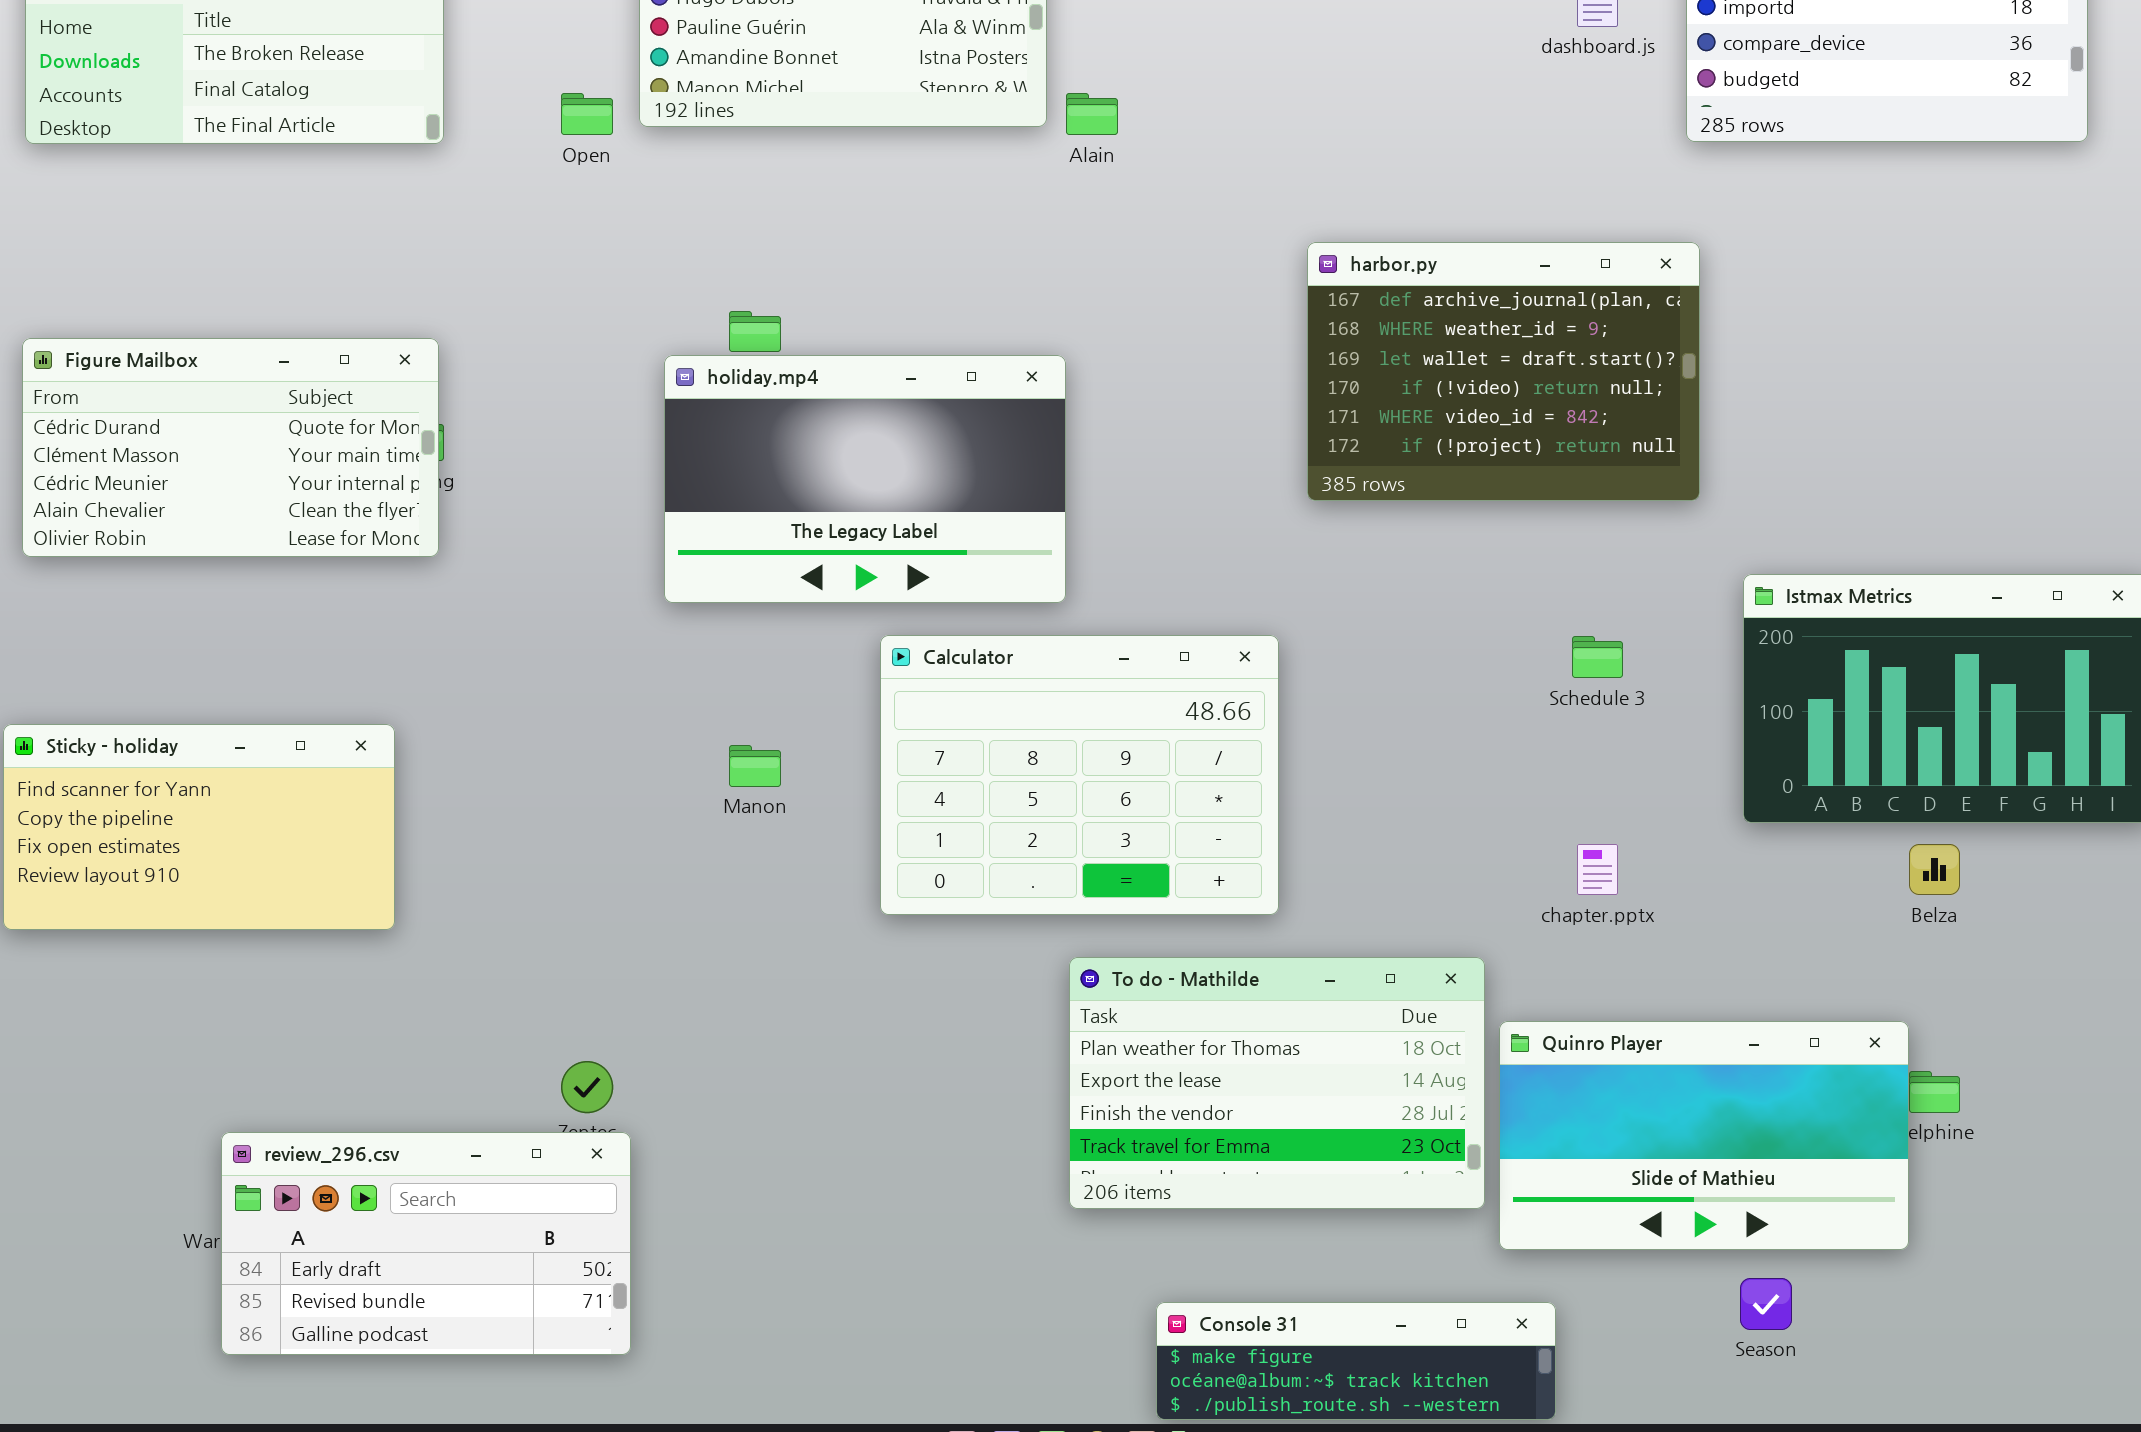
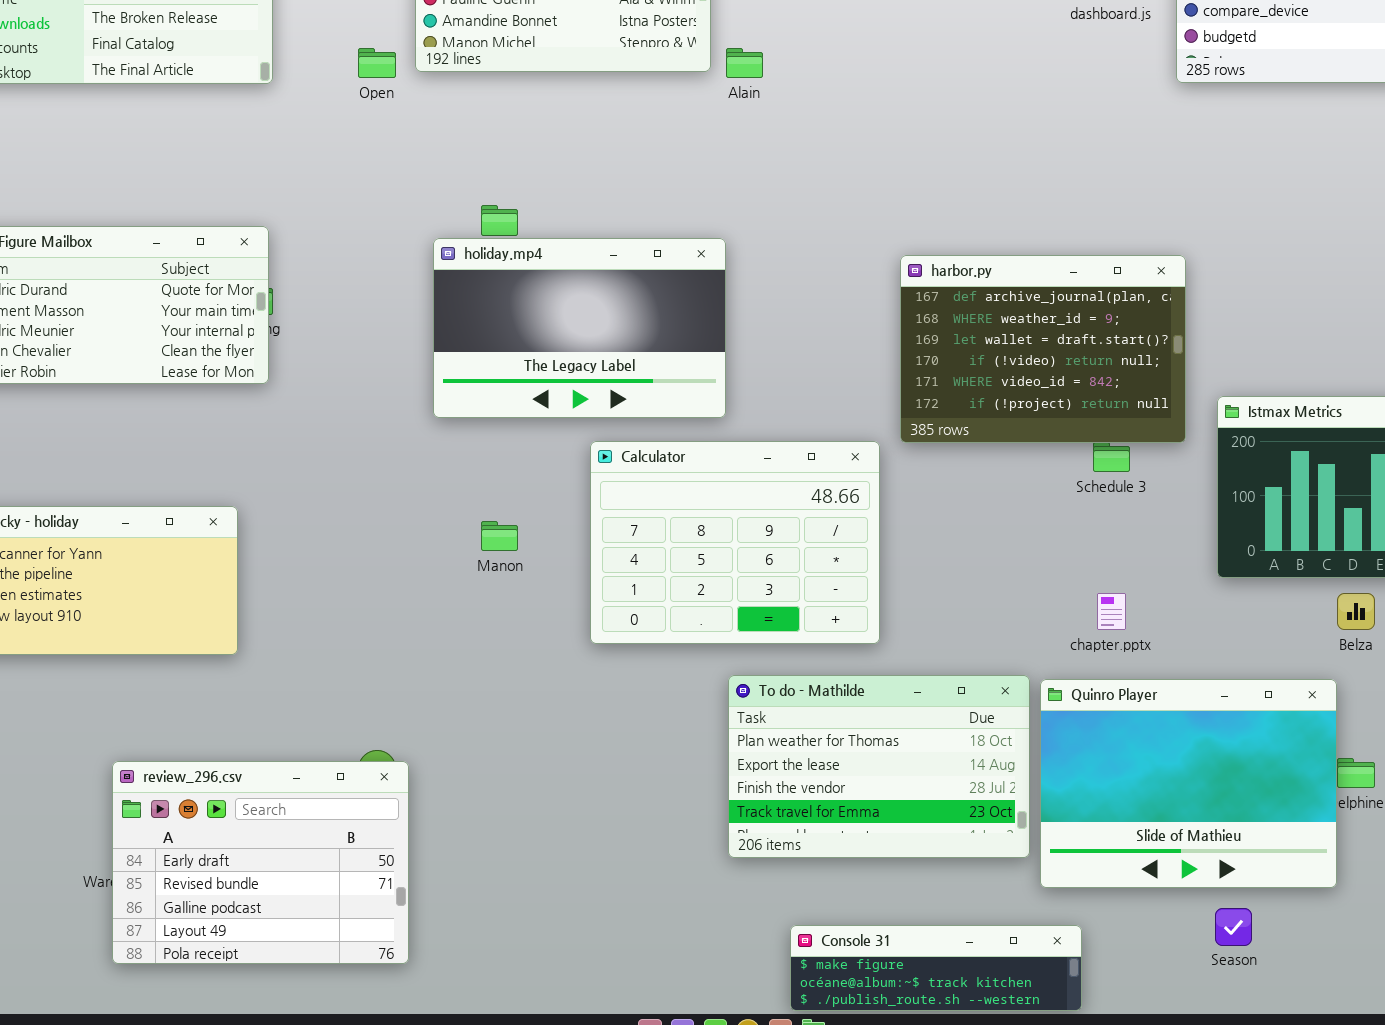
harbor.py: [1307,242,1700,501] -> [900,255,1186,443], moved
Quinro Player: [1499,1021,1909,1250] -> [1040,679,1337,888], resized
review_296.csv: [221,1132,631,1355] -> [112,761,409,964], resized

